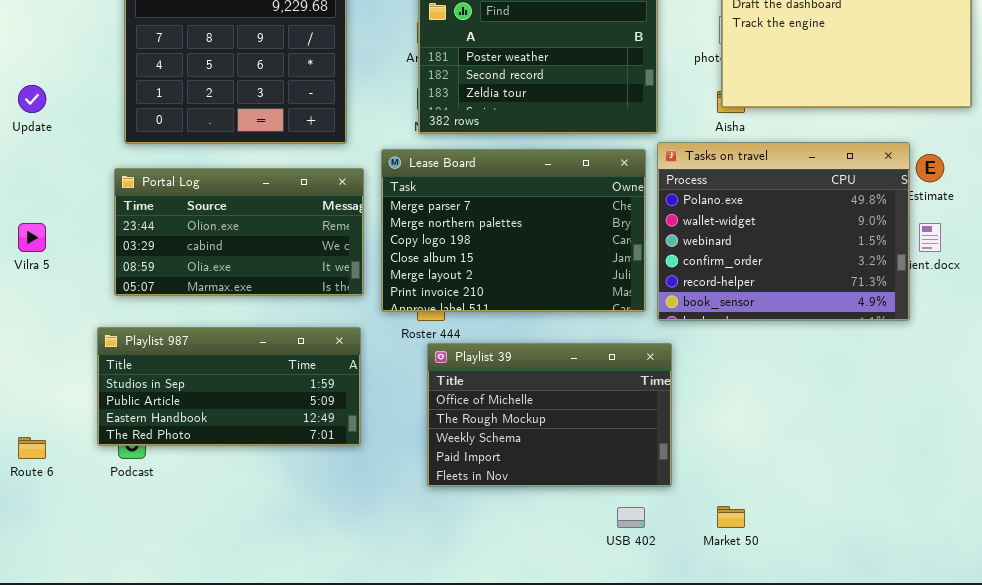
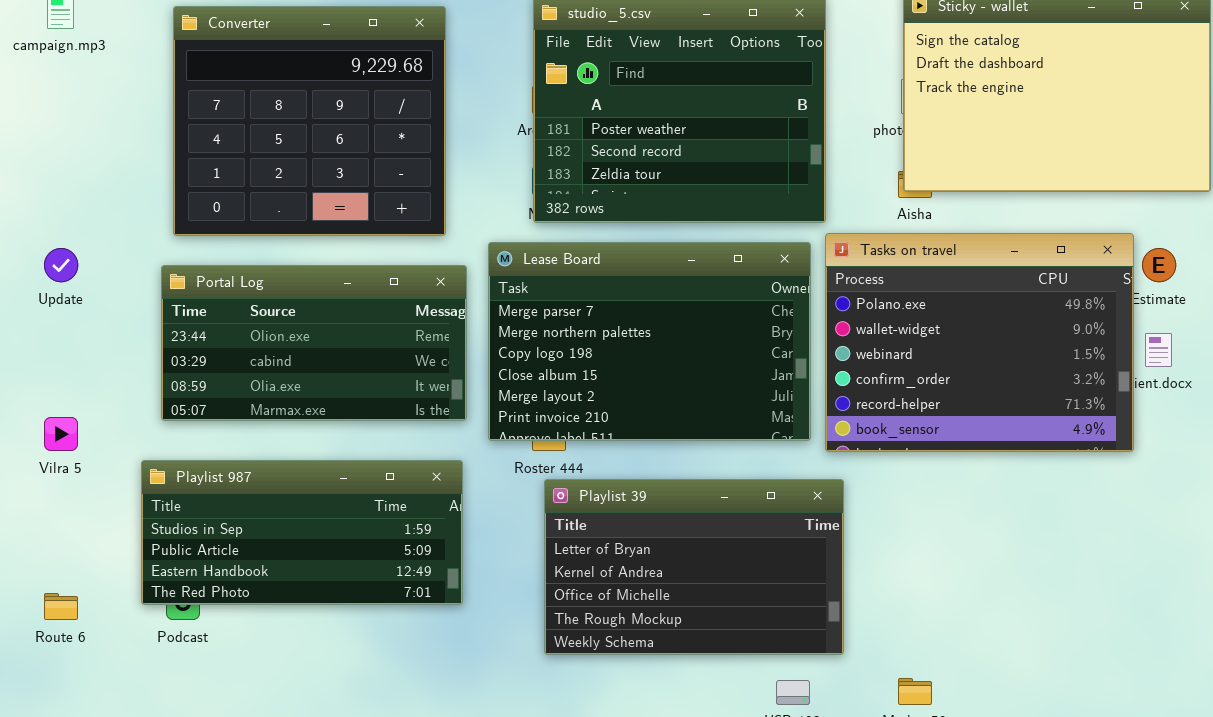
Update: [18,85,46,113] -> [44,248,78,282], moved
Vilra 5: [18,223,46,252] -> [44,417,78,451], moved
Playlist 39: [427,343,672,487] -> [544,479,844,655], scrolled up 2 rows

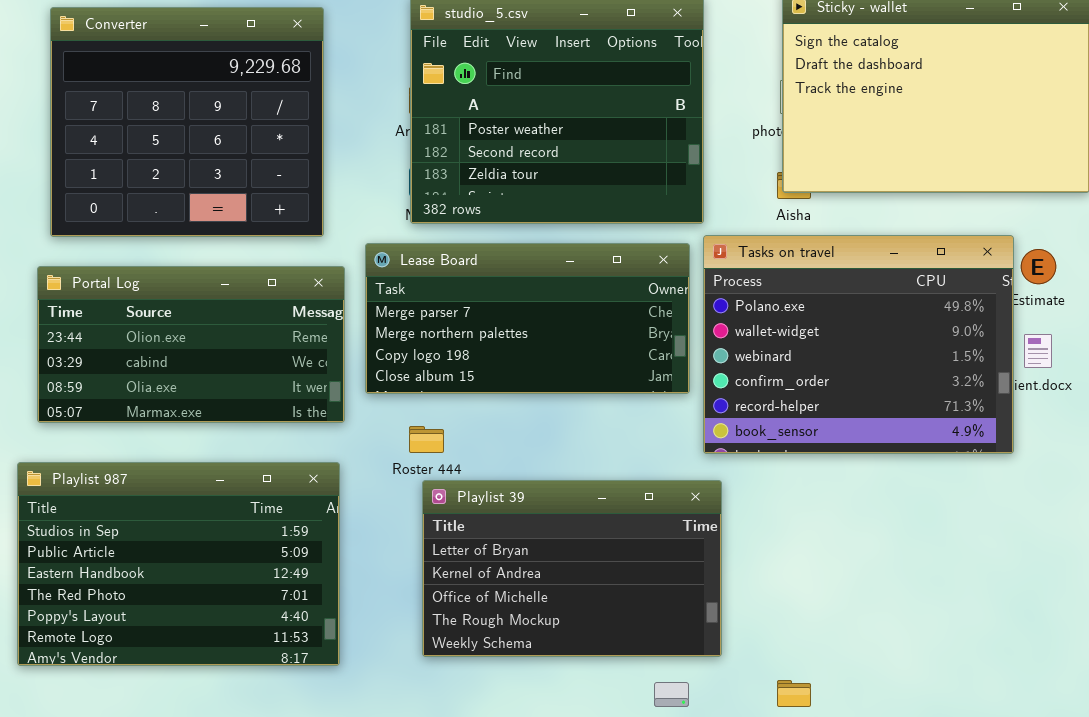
Lease Board: [488,242,811,441] -> [365,243,690,394], resized
Playlist 987: [141,460,463,605] -> [17,462,340,666], resized

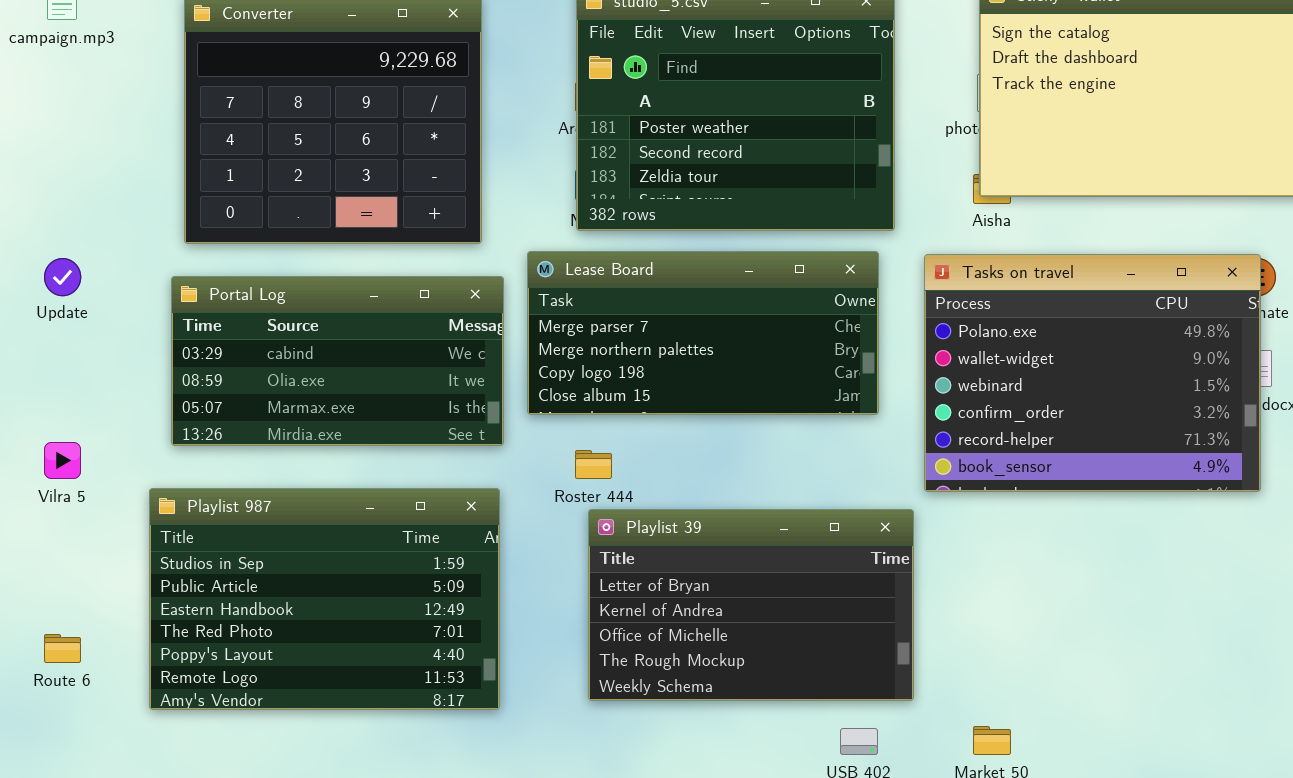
Tasks on travel: [703,235,1014,454] -> [924,254,1261,492], moved
Portal Log: [37,266,345,423] -> [171,276,504,446], scrolled down 1 row

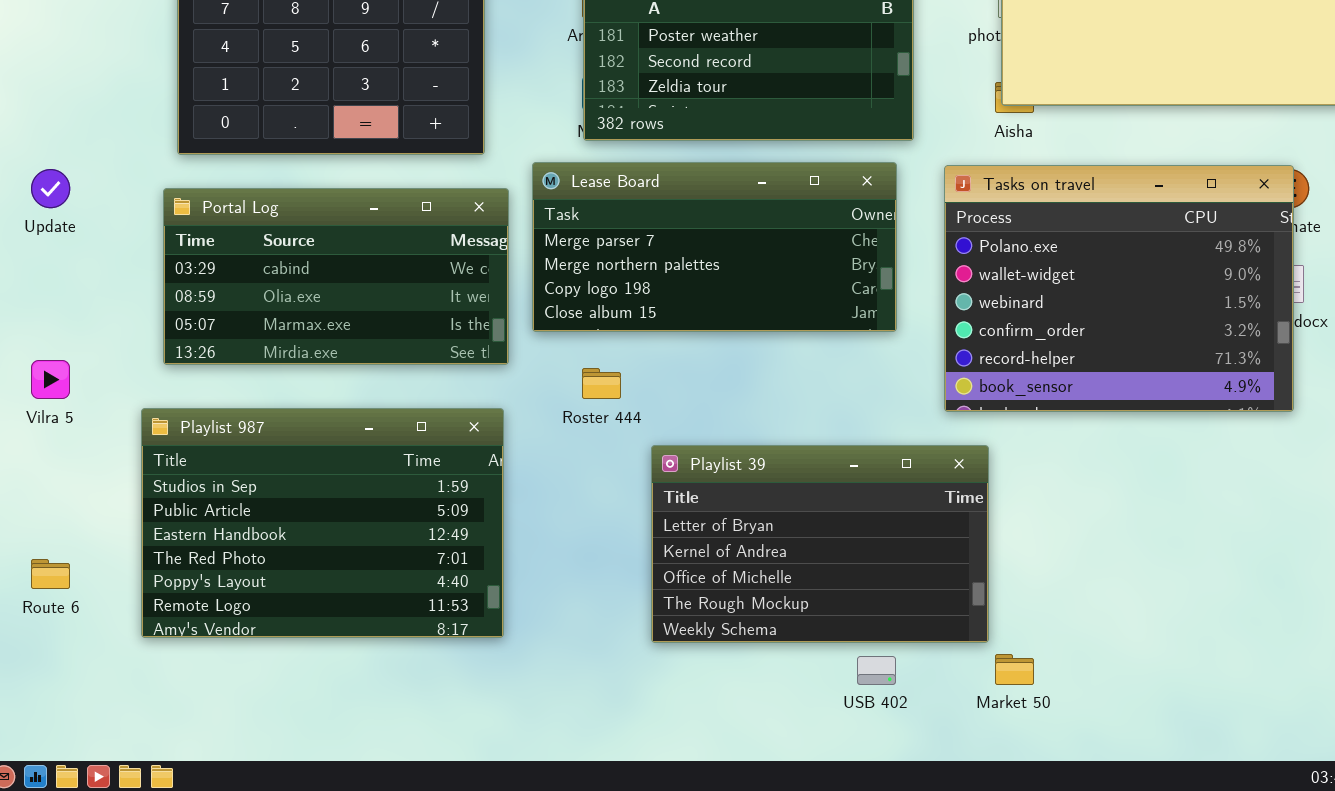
Playlist 39: [588,509,914,701] -> [651,445,989,643], moved

